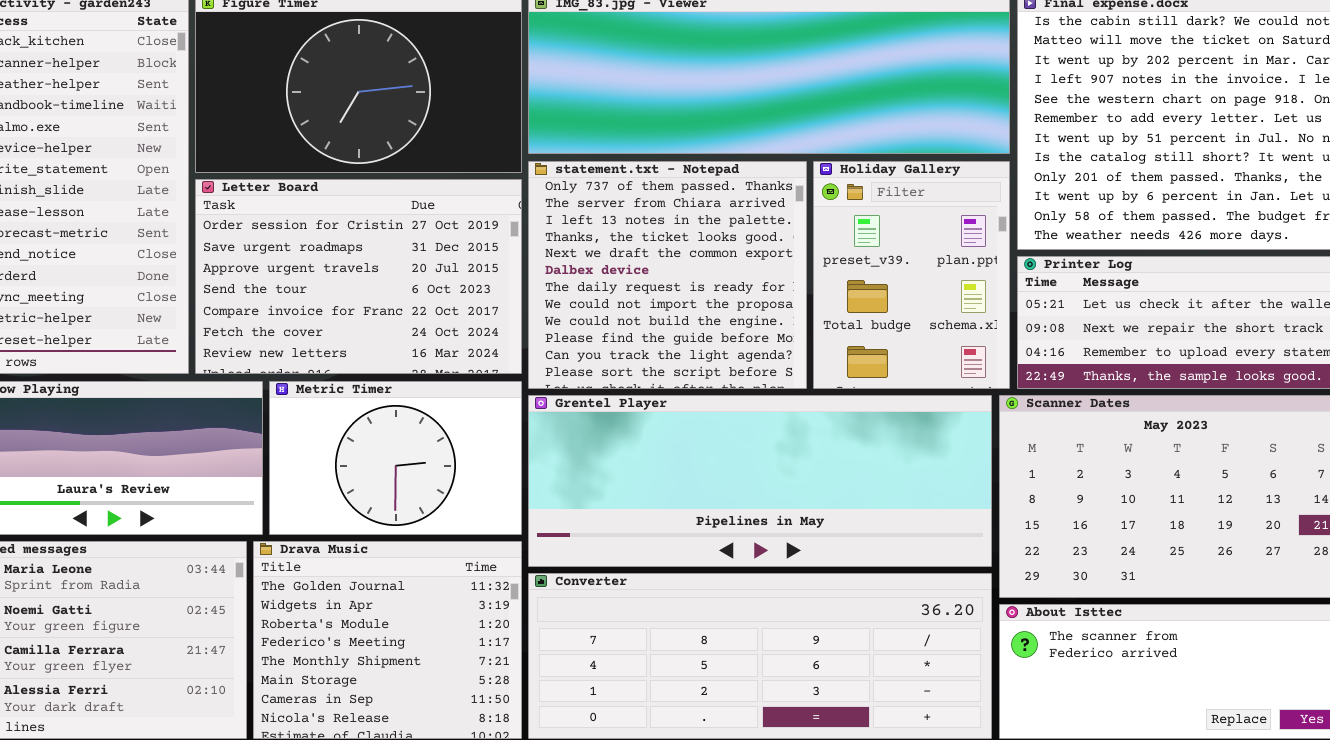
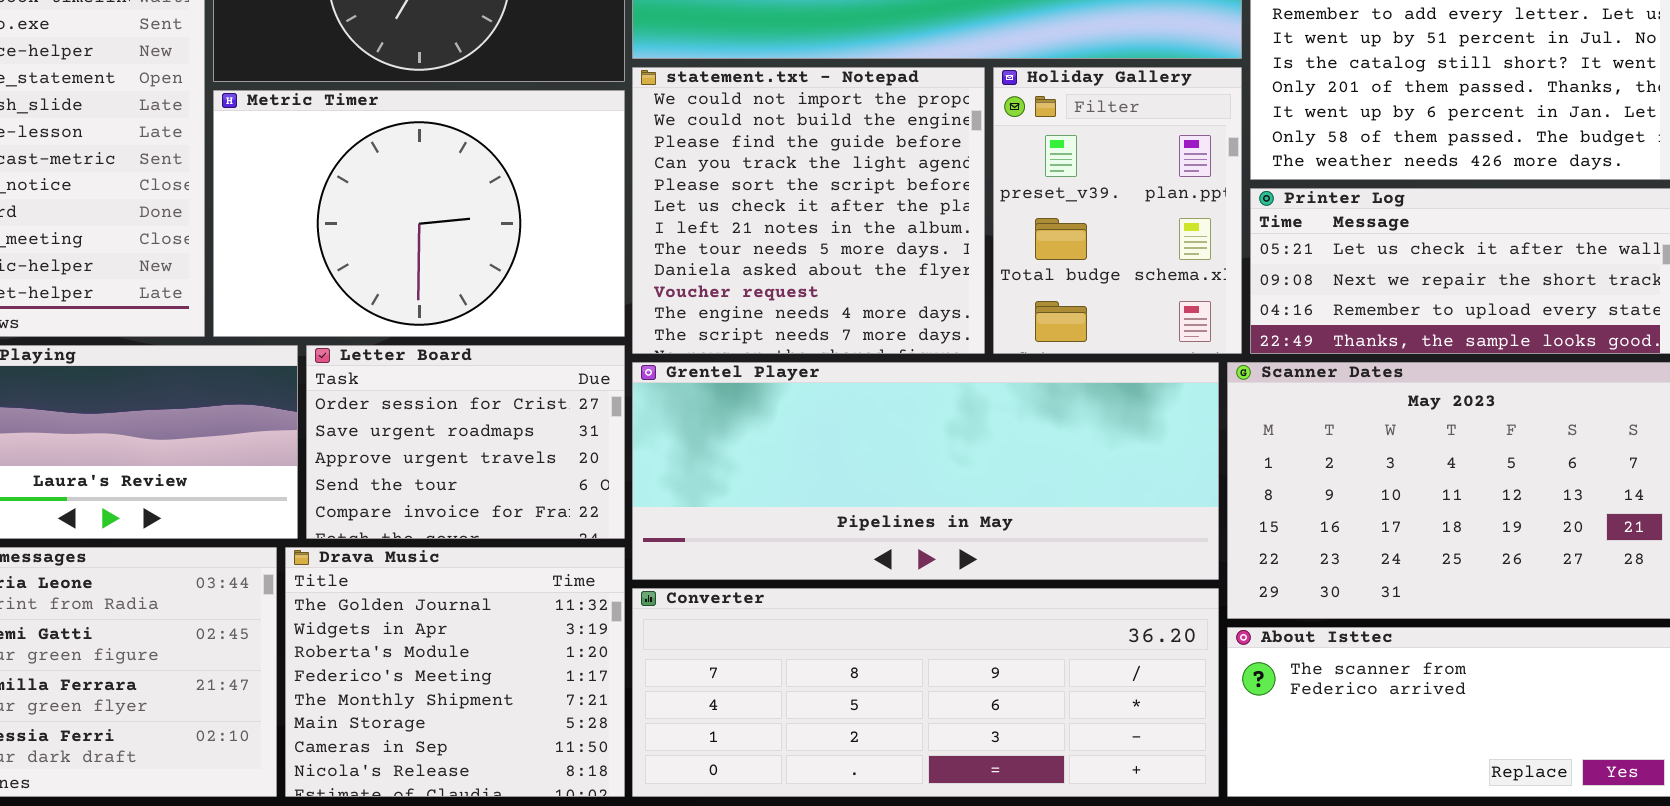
statement.txt - Notepad: [528,161,807,389] -> [632,67,985,354], scrolled down 7 rows
Letter Board: [195,179,522,374] -> [306,345,625,539], moved, resized
Metric Timer: [269,381,522,535] -> [213,90,625,337], moved, resized

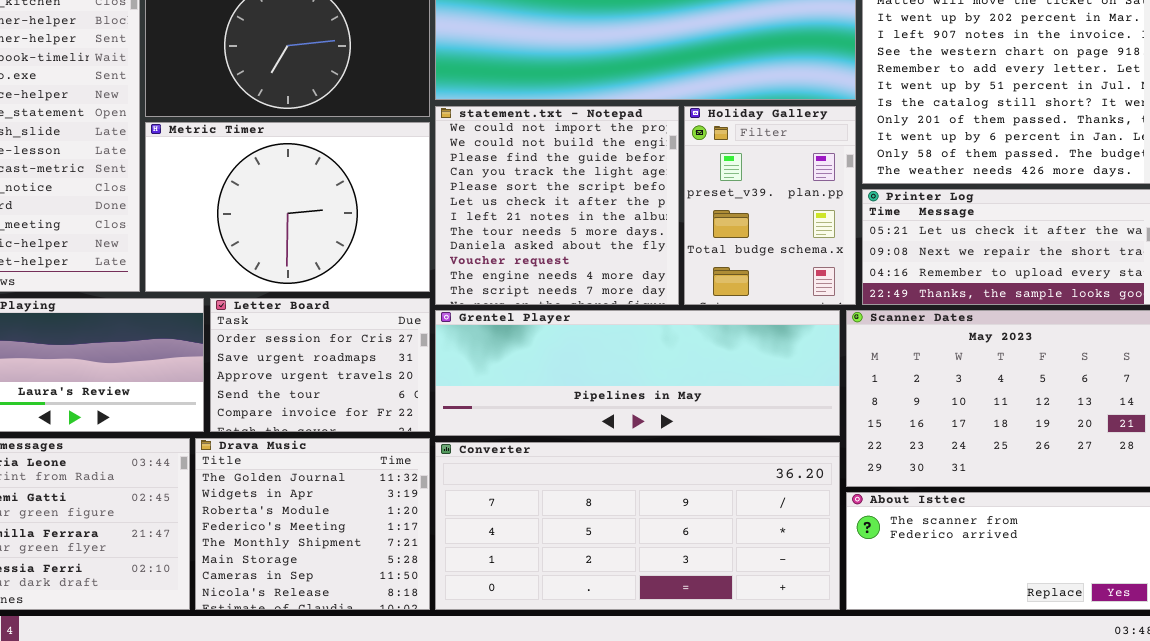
Grentel Player: [632,362,1219,580] -> [435,310,840,436], resized
Converter: [632,588,1219,797] -> [435,442,840,610], resized

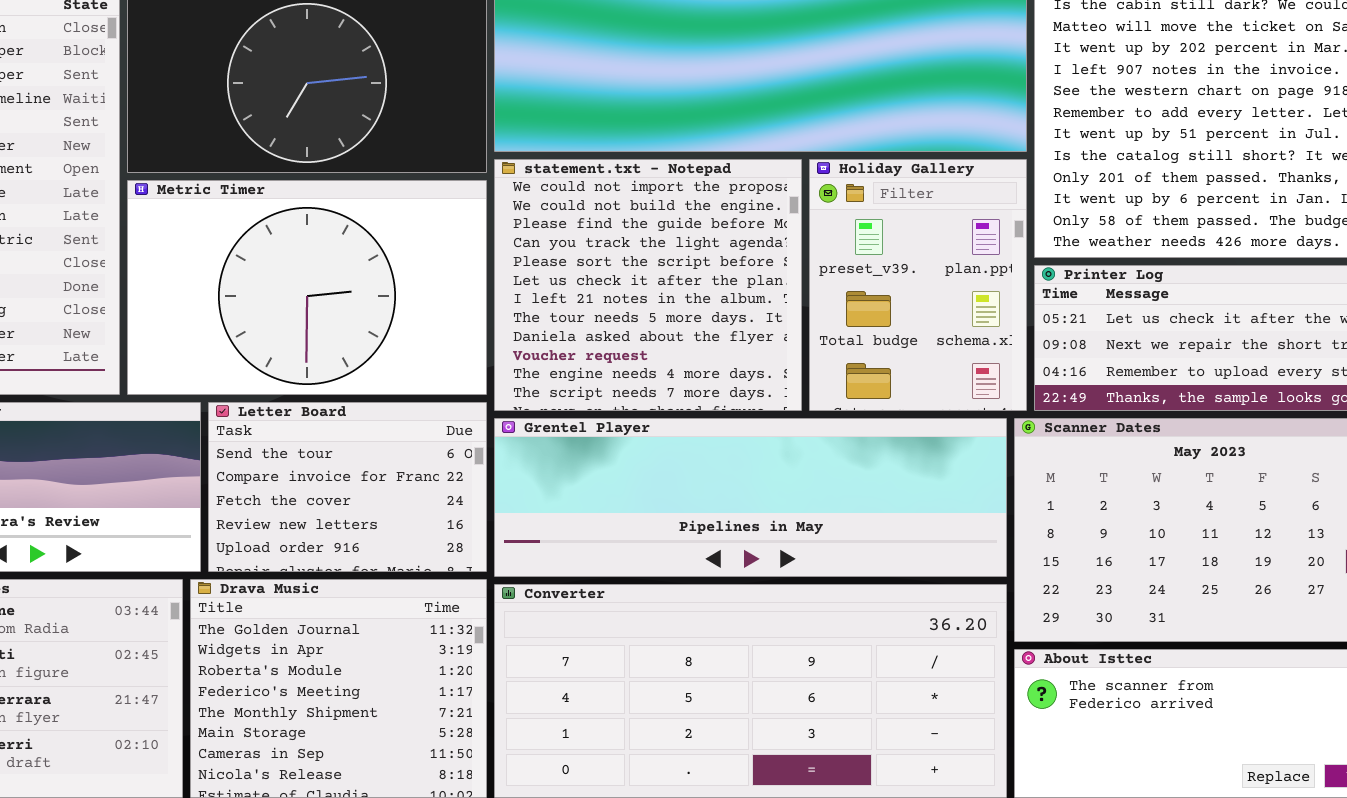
Letter Board: [210,298,430,432] -> [208,402,487,572], scrolled down 3 rows

